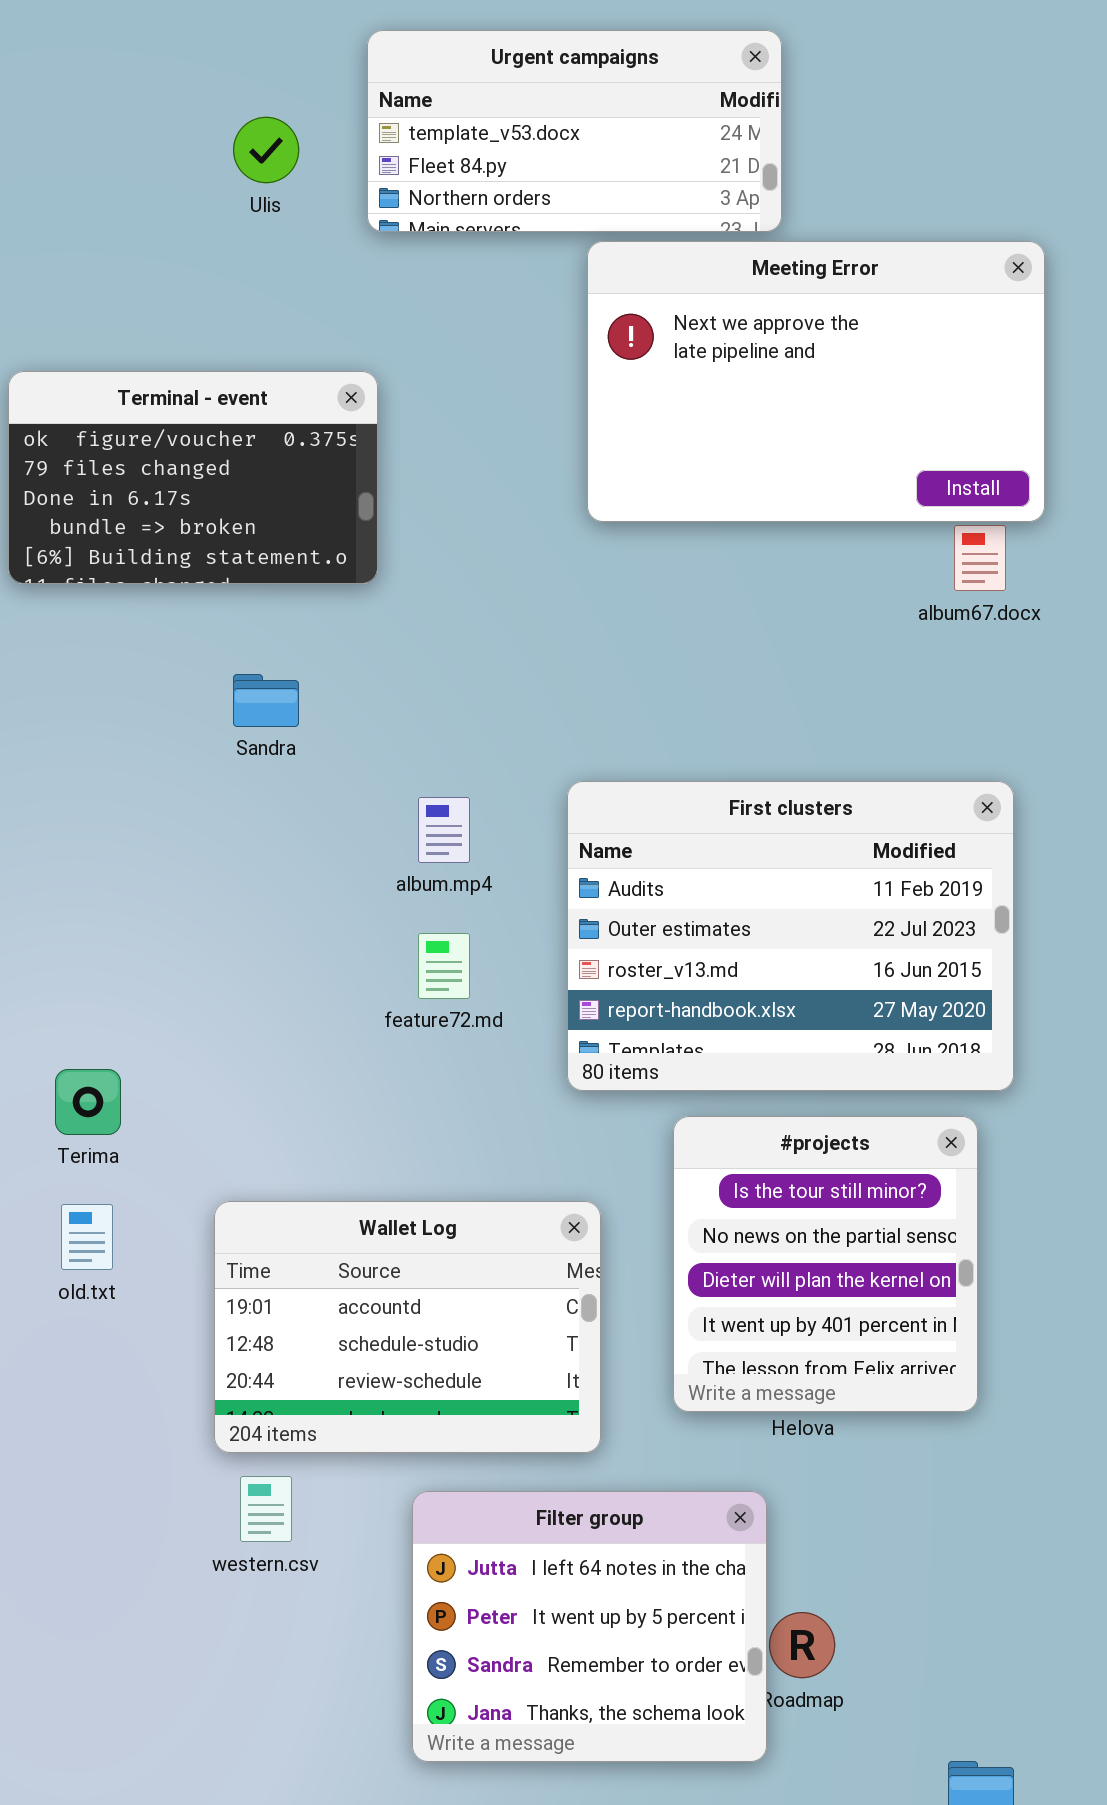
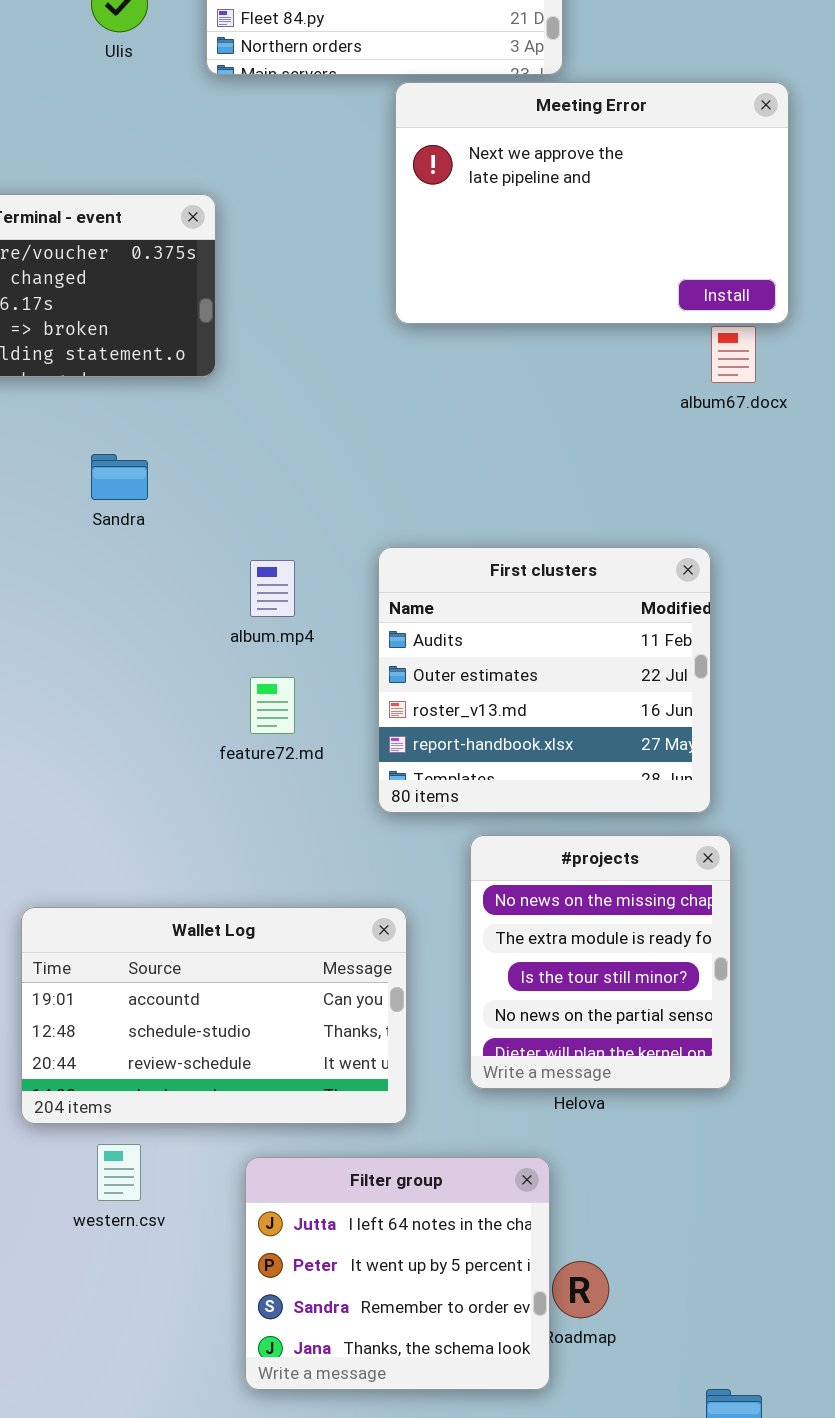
First clusters: [567,781,1014,1091] -> [378,547,711,813], resized
#projects: [673,1116,978,1412] -> [470,835,731,1089], scrolled up 2 rows
Wallet Log: [214,1201,601,1453] -> [21,907,407,1124], resized

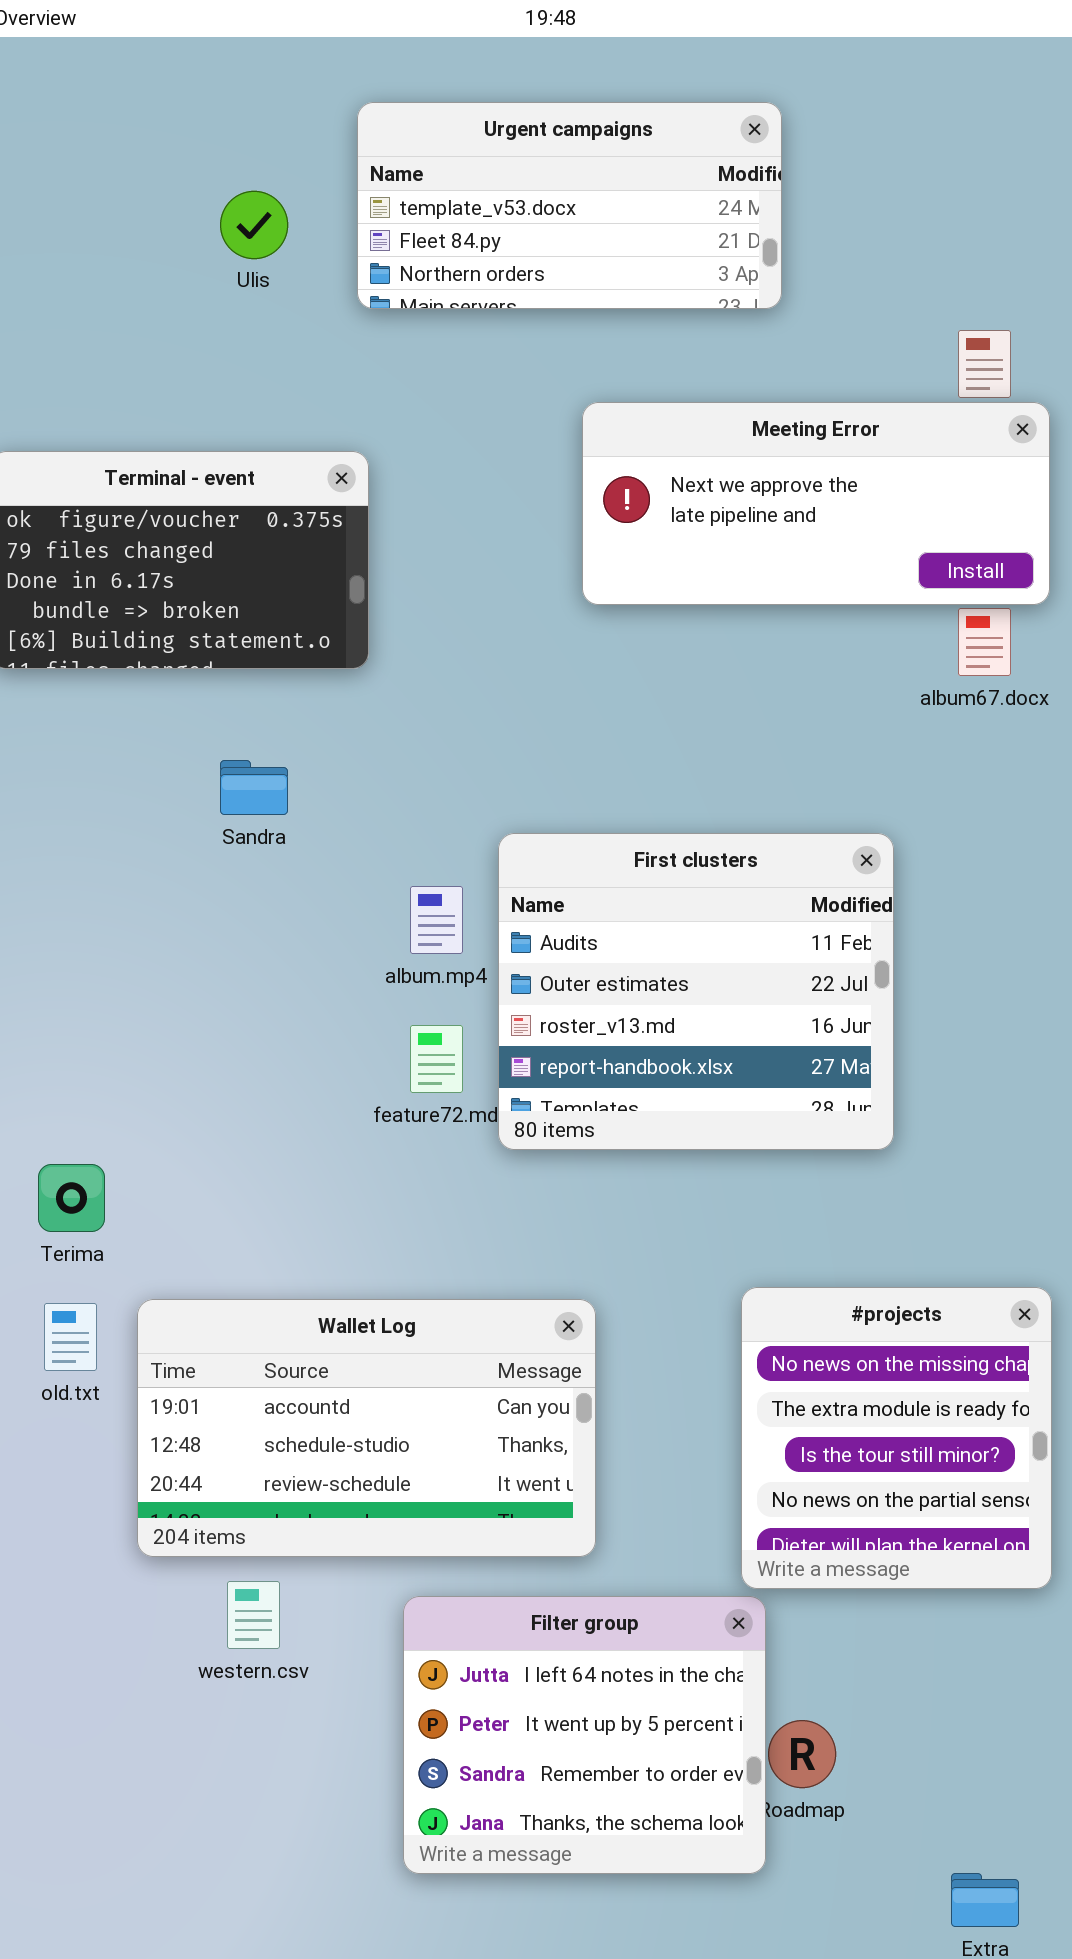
Meeting Error: [395,82,789,324] -> [582,402,1050,605], resized
First clusters: [378,547,711,813] -> [498,833,894,1150], moved
#projects: [470,835,731,1089] -> [741,1287,1052,1589], moved

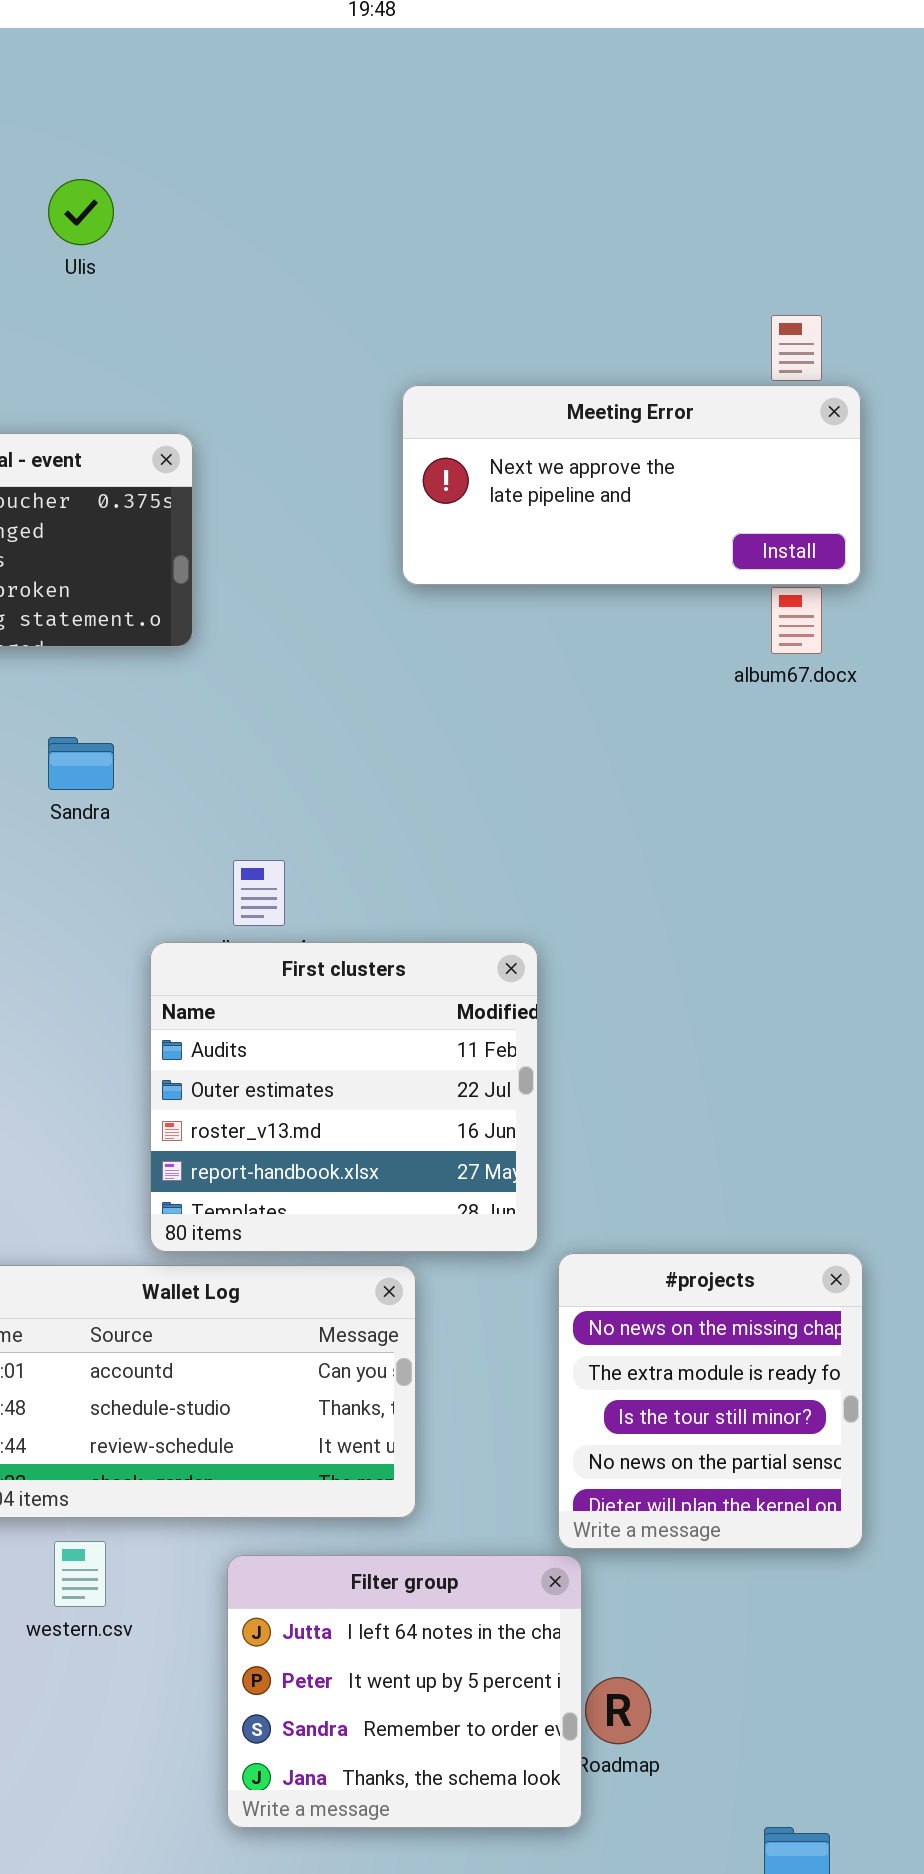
Urgent campaigns: [357,102,782,309] -> none, closed
First clusters: [498,833,894,1150] -> [150,942,538,1252], moved

